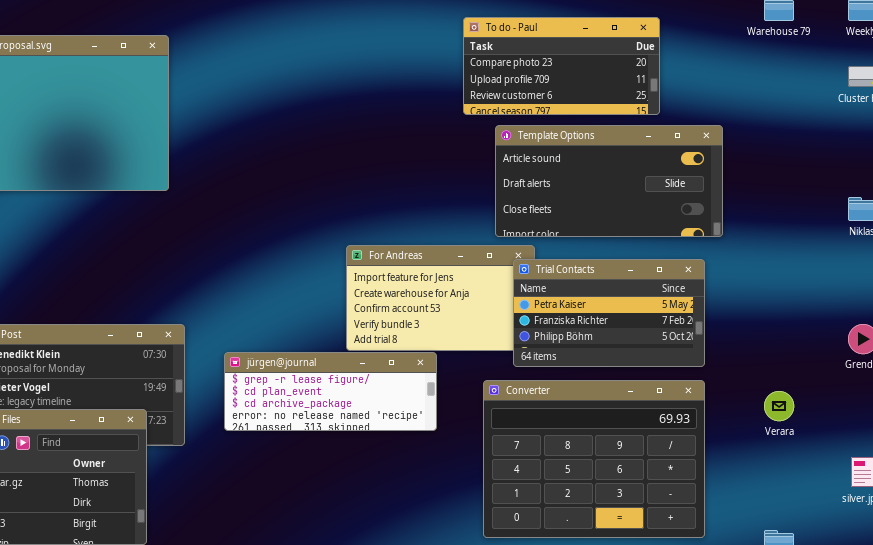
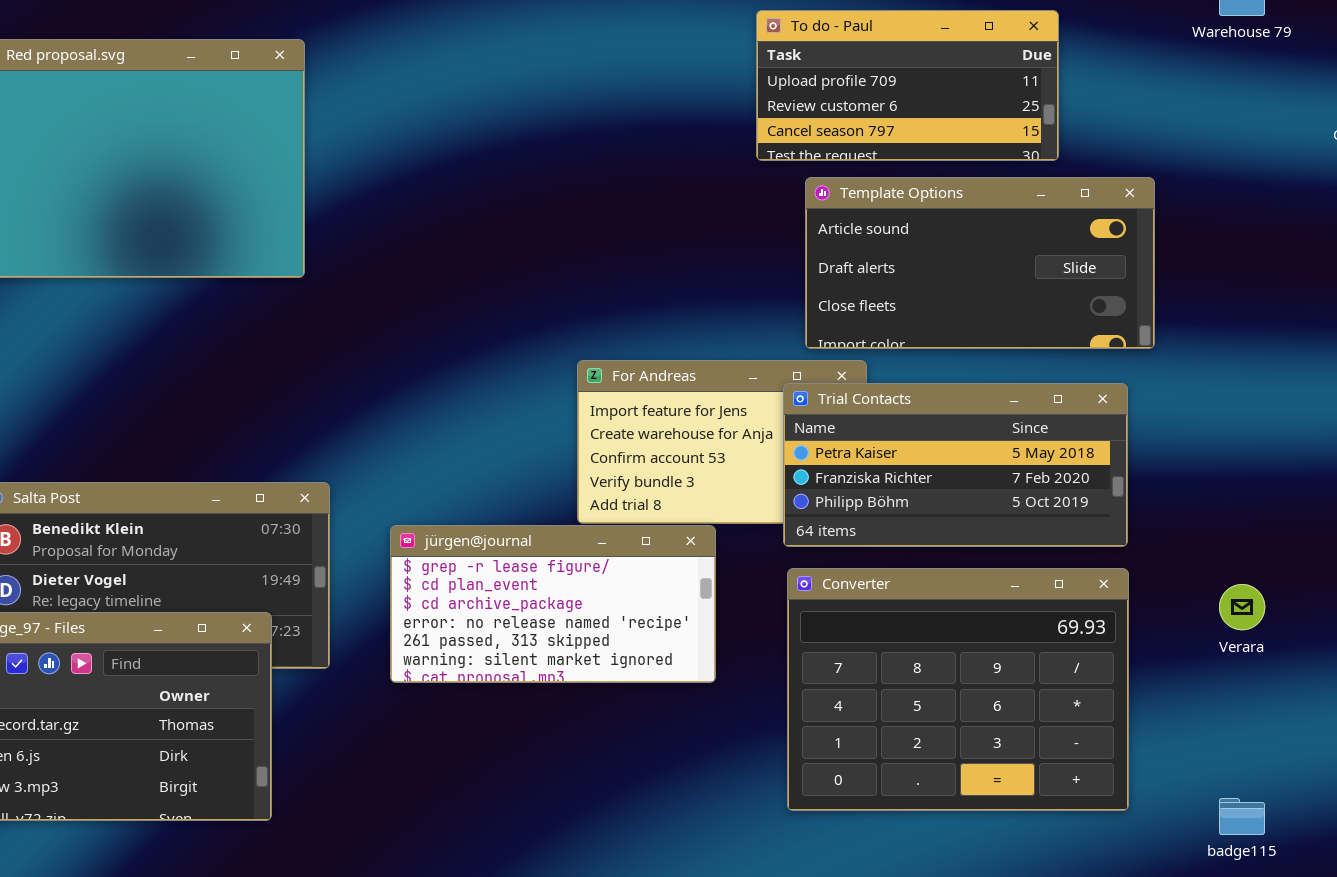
To do - Paul: [463,17,660,115] -> [756,10,1059,161], scrolled down 1 row
Trial Contacts: [513,259,705,367] -> [783,383,1128,547], resized
jürgen@journal: [224,352,437,431] -> [390,525,716,683], resized

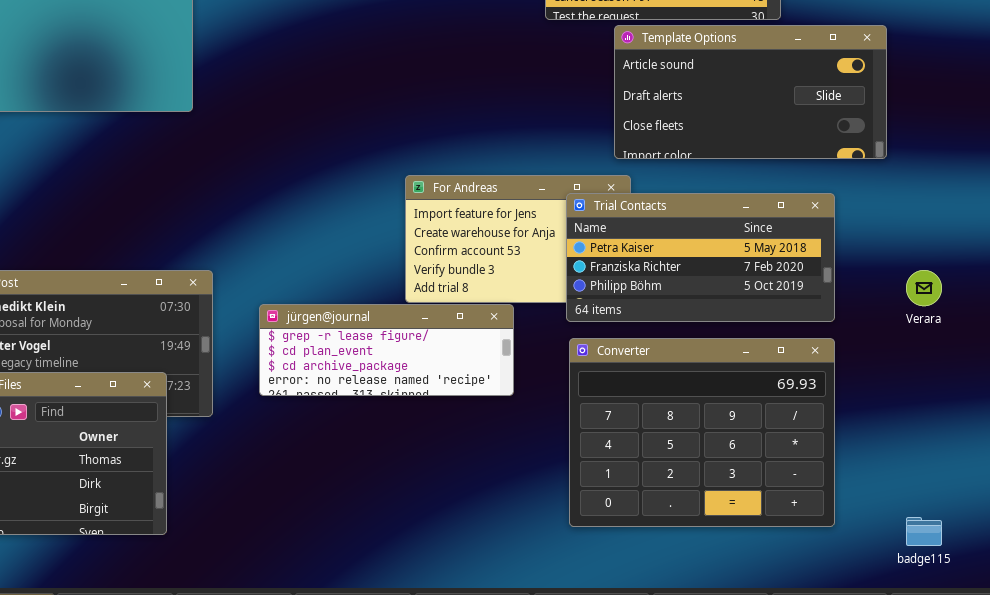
Template Options: [805,177,1155,349] -> [614,25,887,159], moved
jürgen@journal: [390,525,716,683] -> [259,304,514,396], resized
Verara: [1219,584,1265,630] -> [906,270,942,306], moved

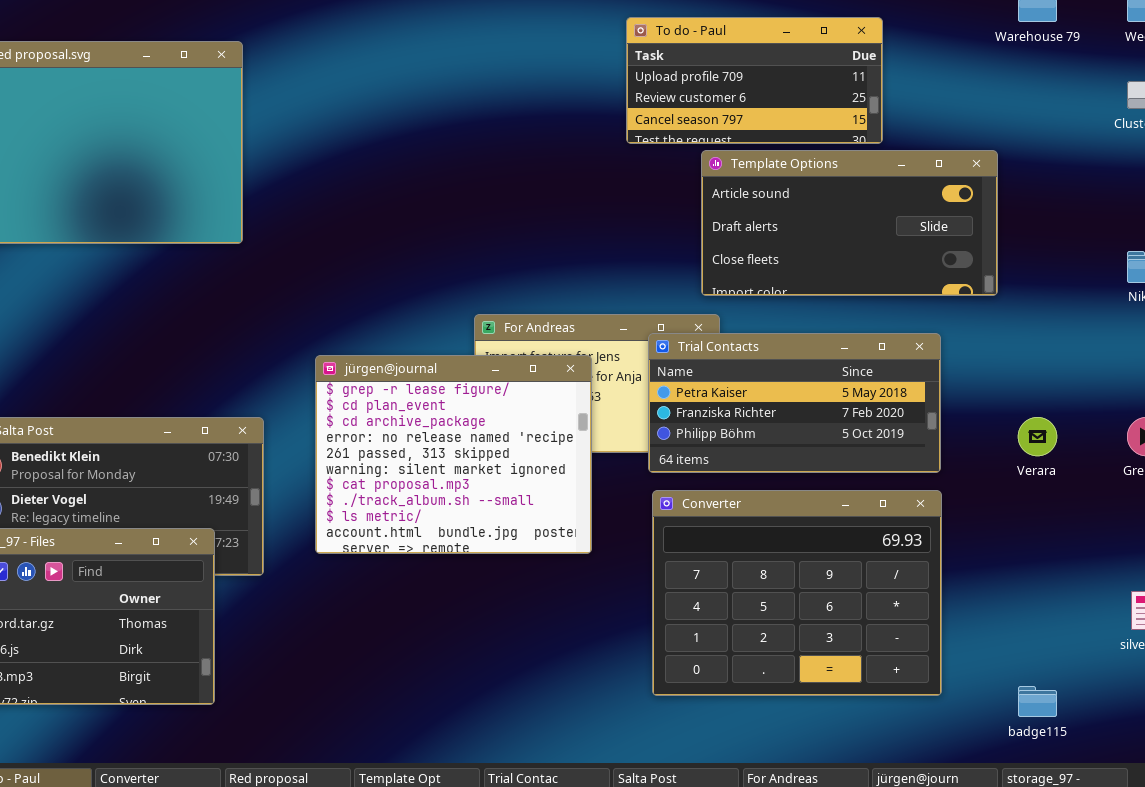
jürgen@journal: [259,304,514,396] -> [315,355,592,554], resized

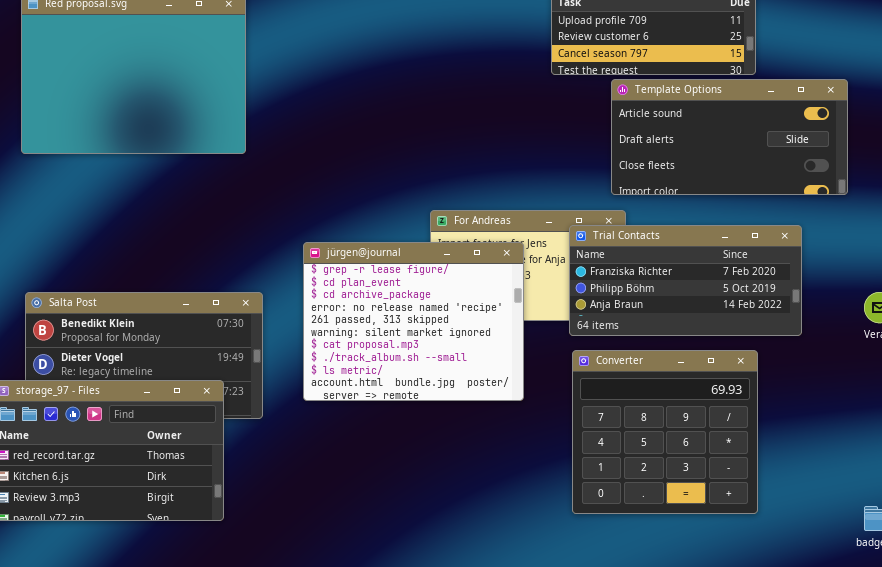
Trial Contacts: [648,333,941,473] -> [569,225,802,336], scrolled down 1 row
Converter: [652,490,942,696] -> [572,350,758,514], resized

